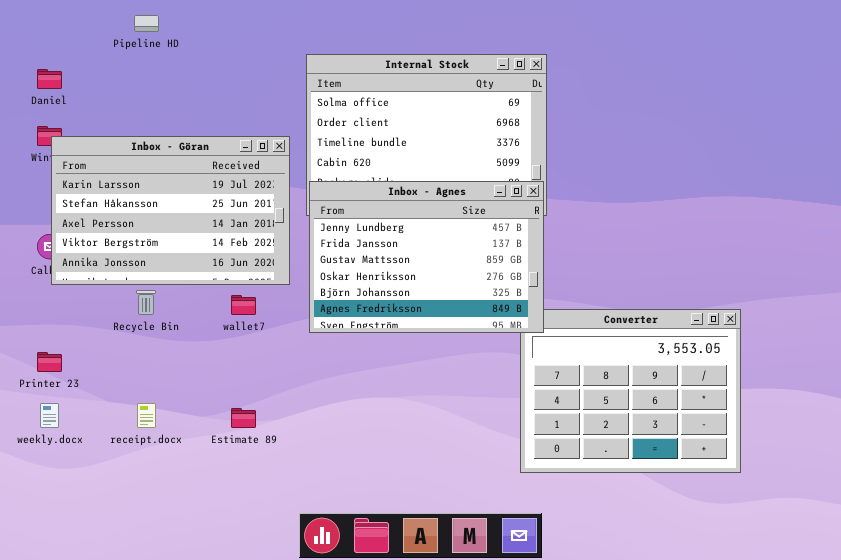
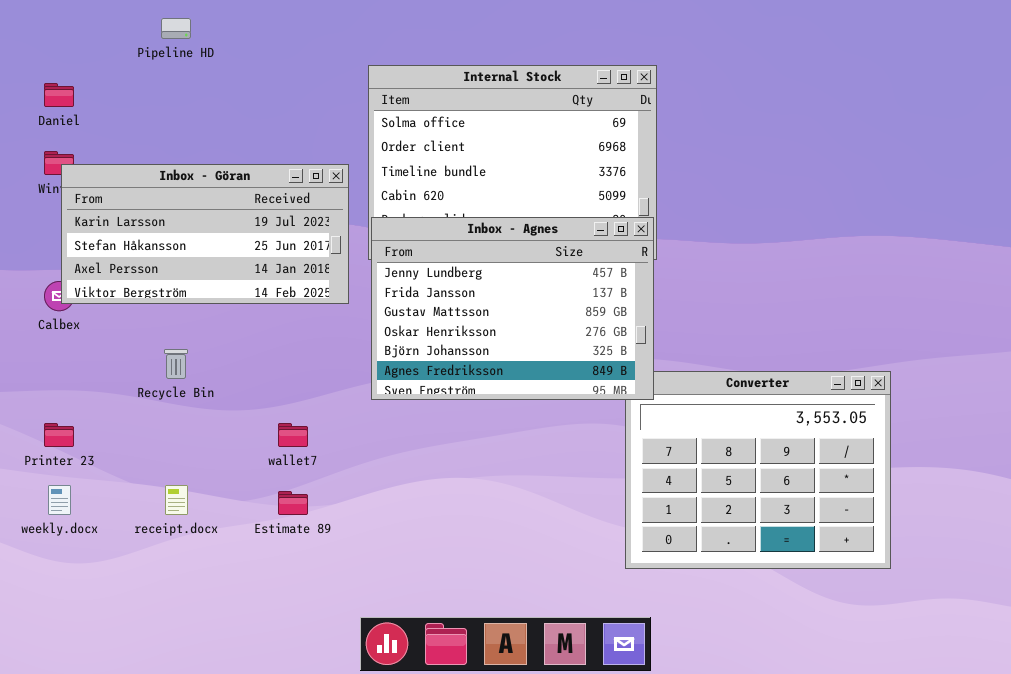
Inbox - Göran: [51,136,290,285] -> [61,164,349,304], resized
wallet7: [231,295,256,315] -> [278,423,308,447], moved

